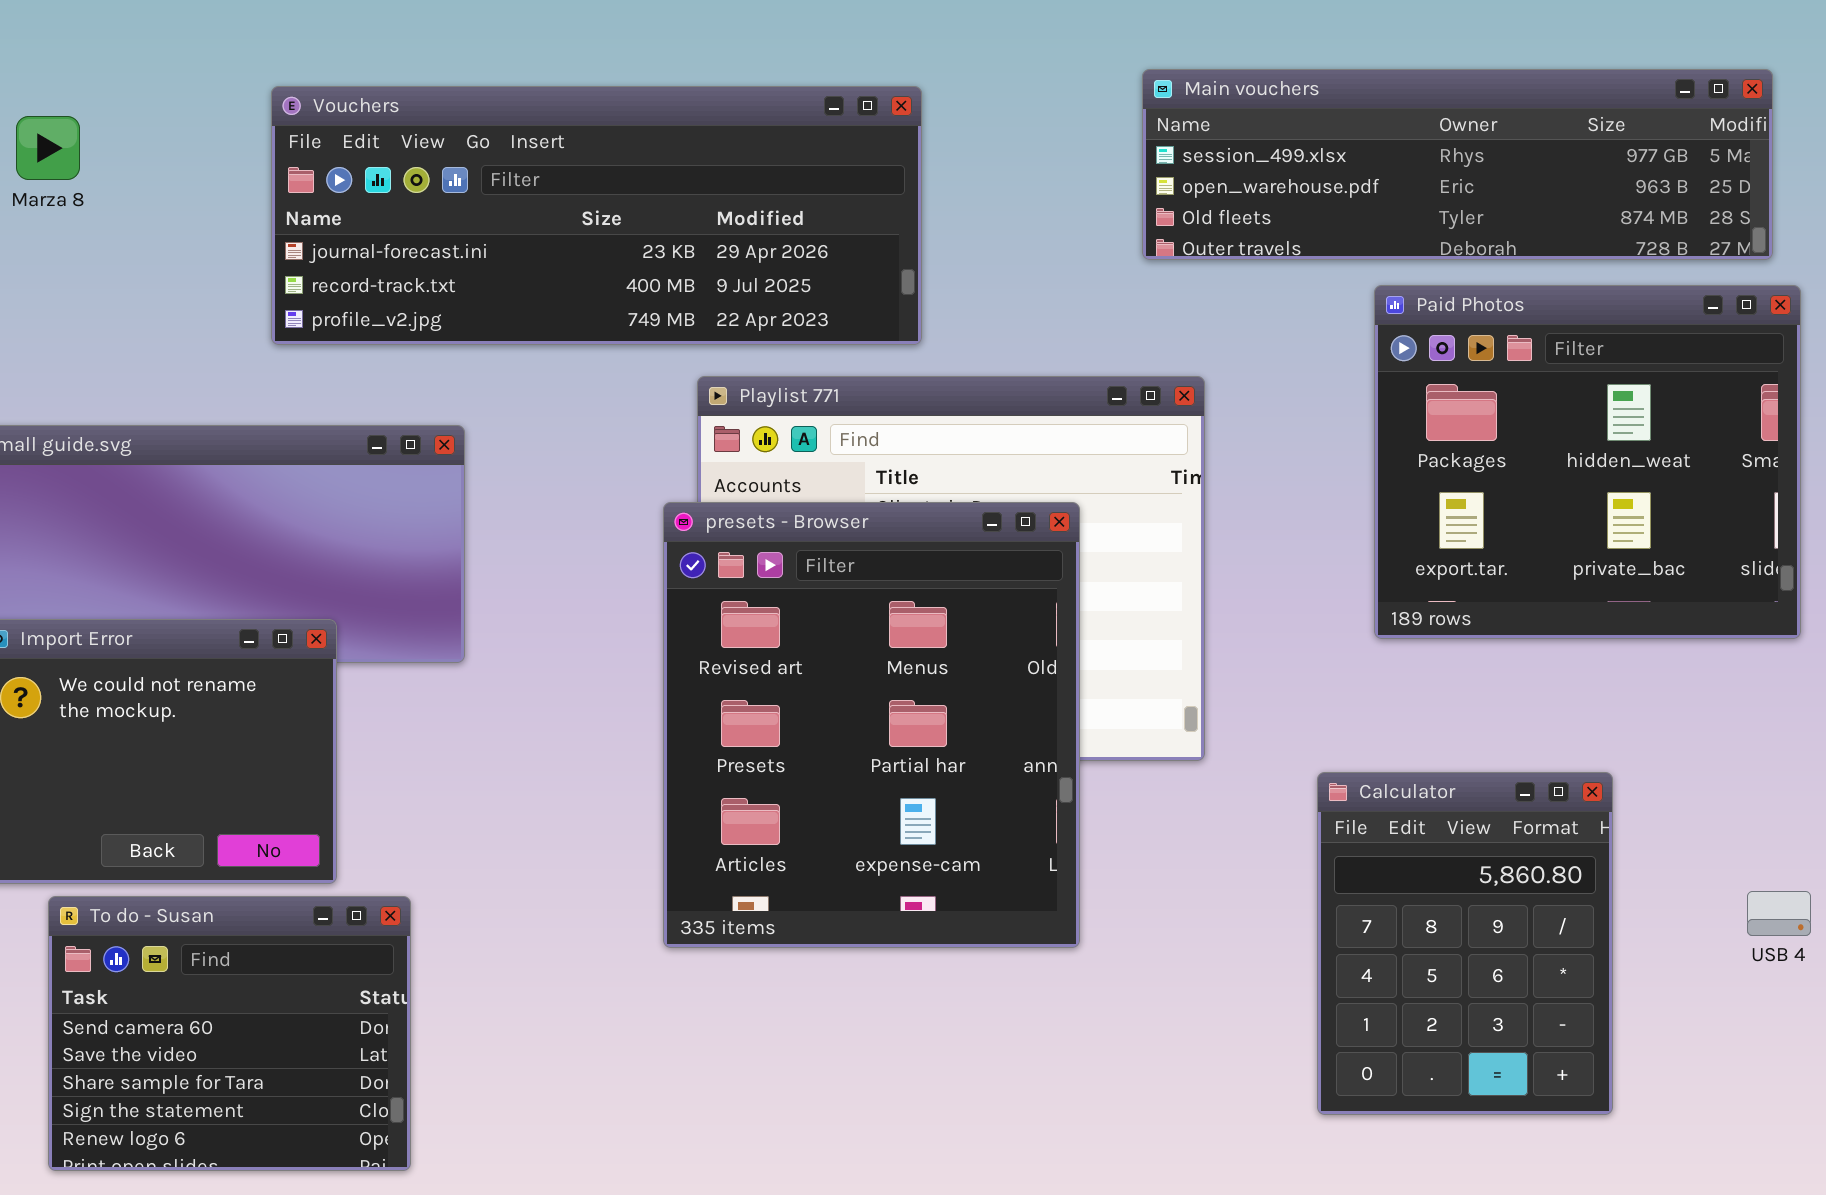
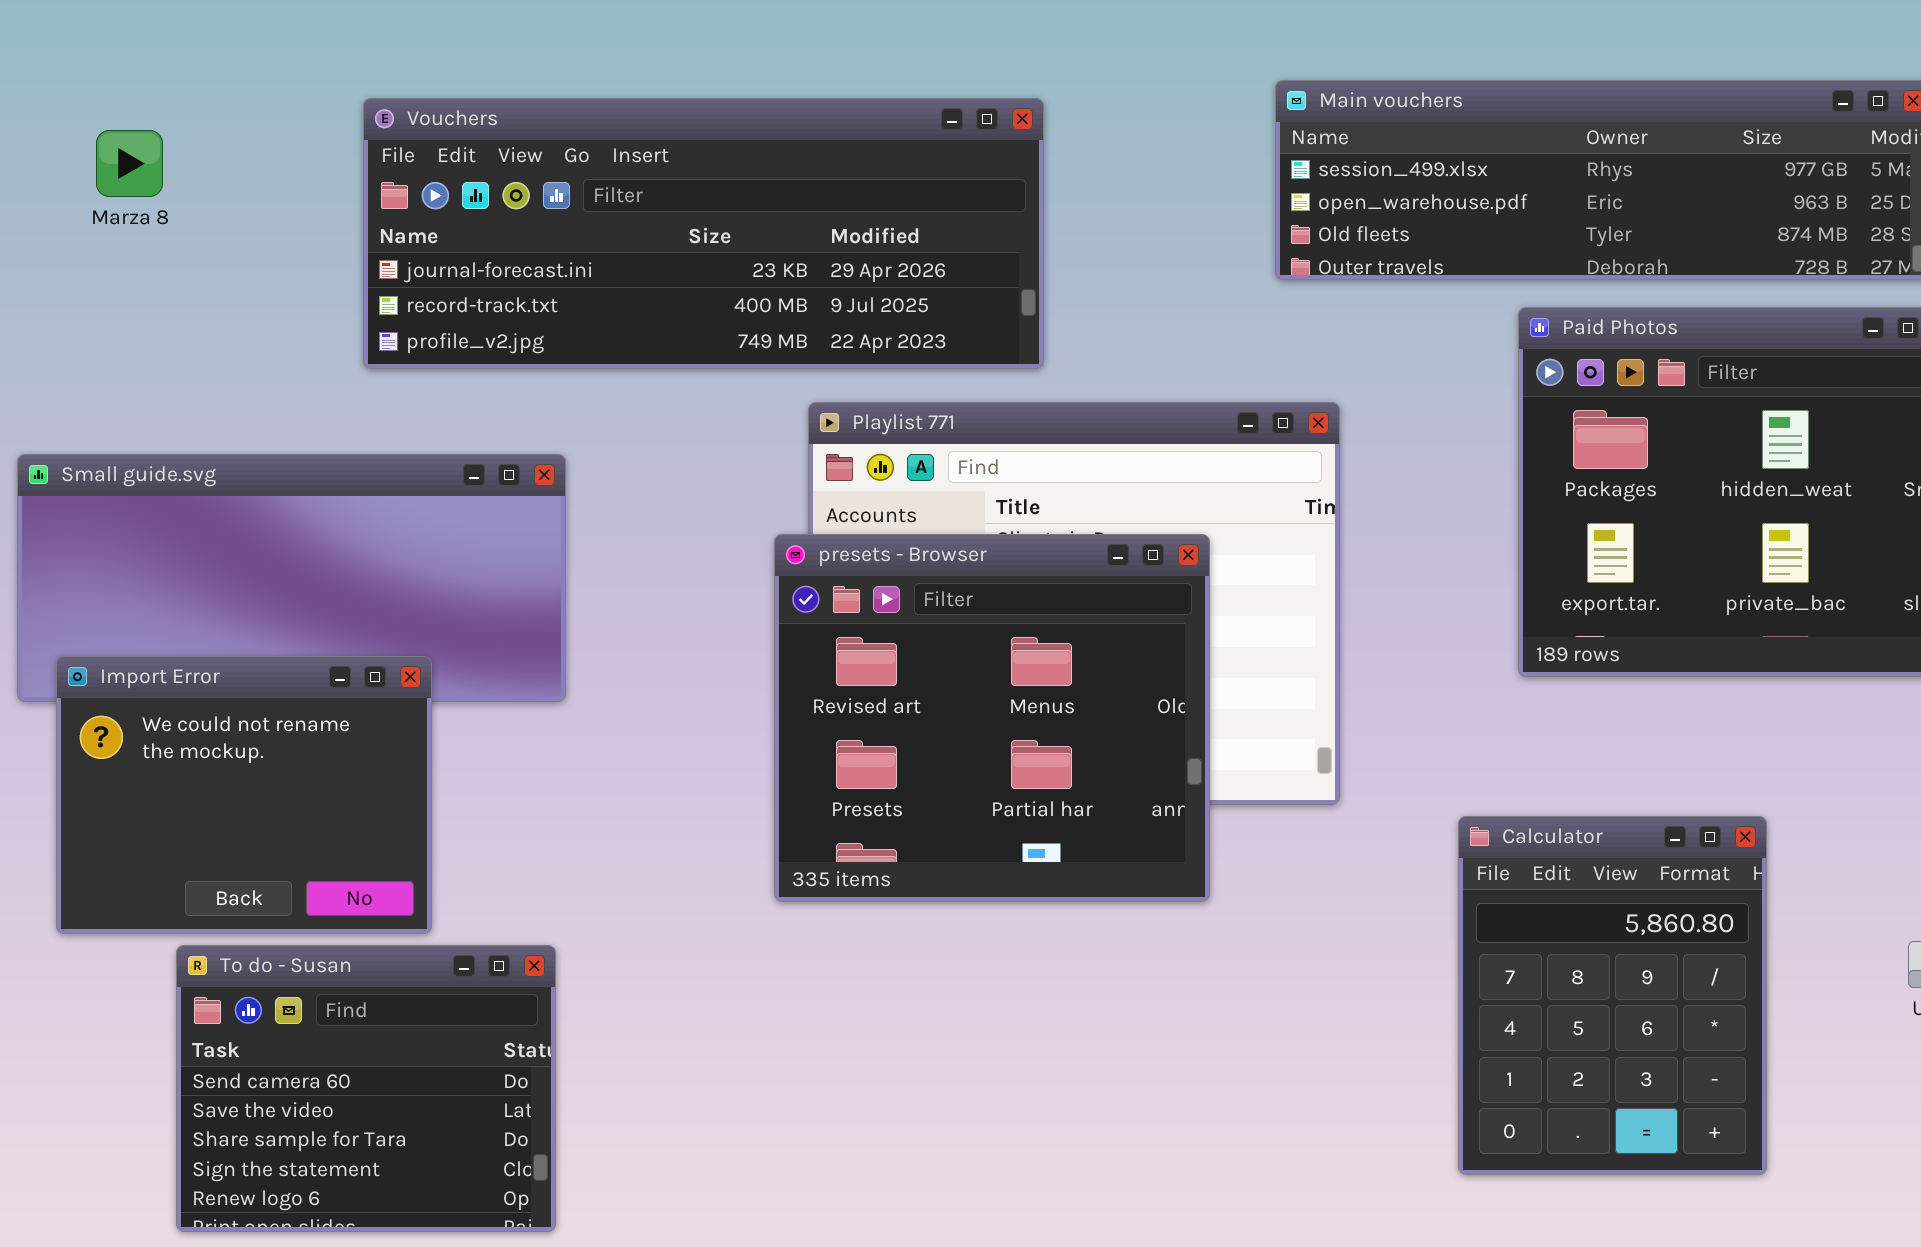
presets - Browser: [663,502,1080,948] -> [774,534,1210,902], resized
To do - Susan: [48,896,411,1171] -> [176,945,556,1232], moved

